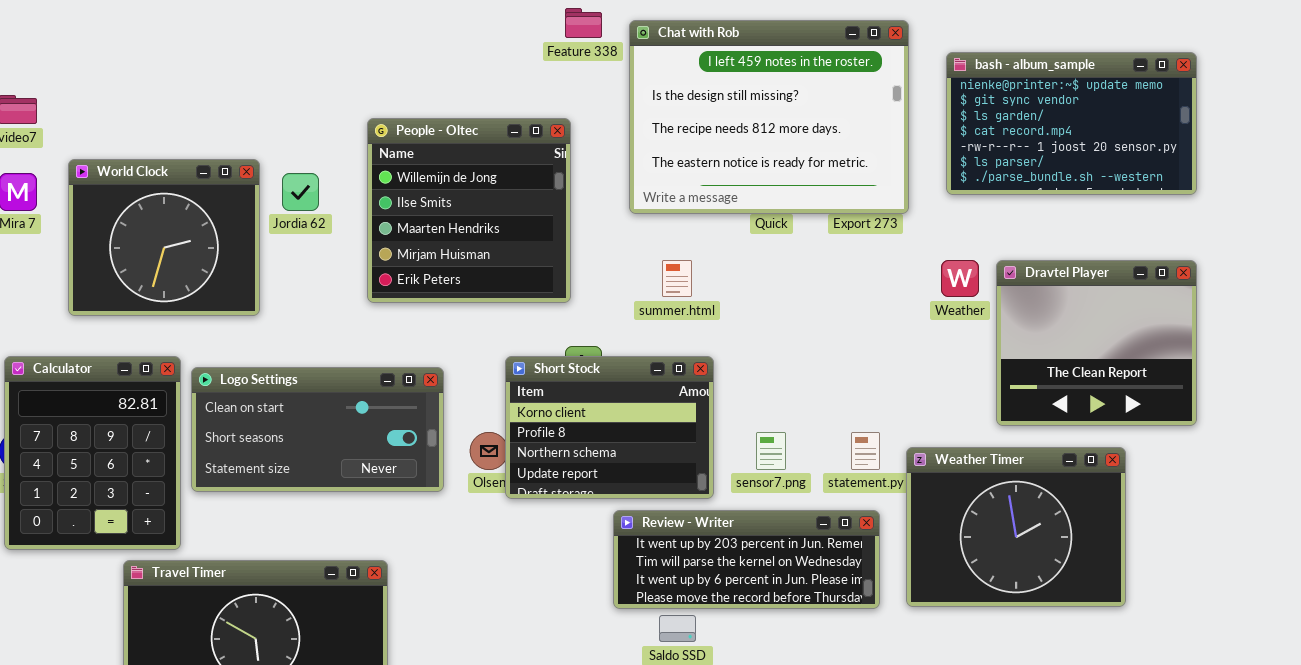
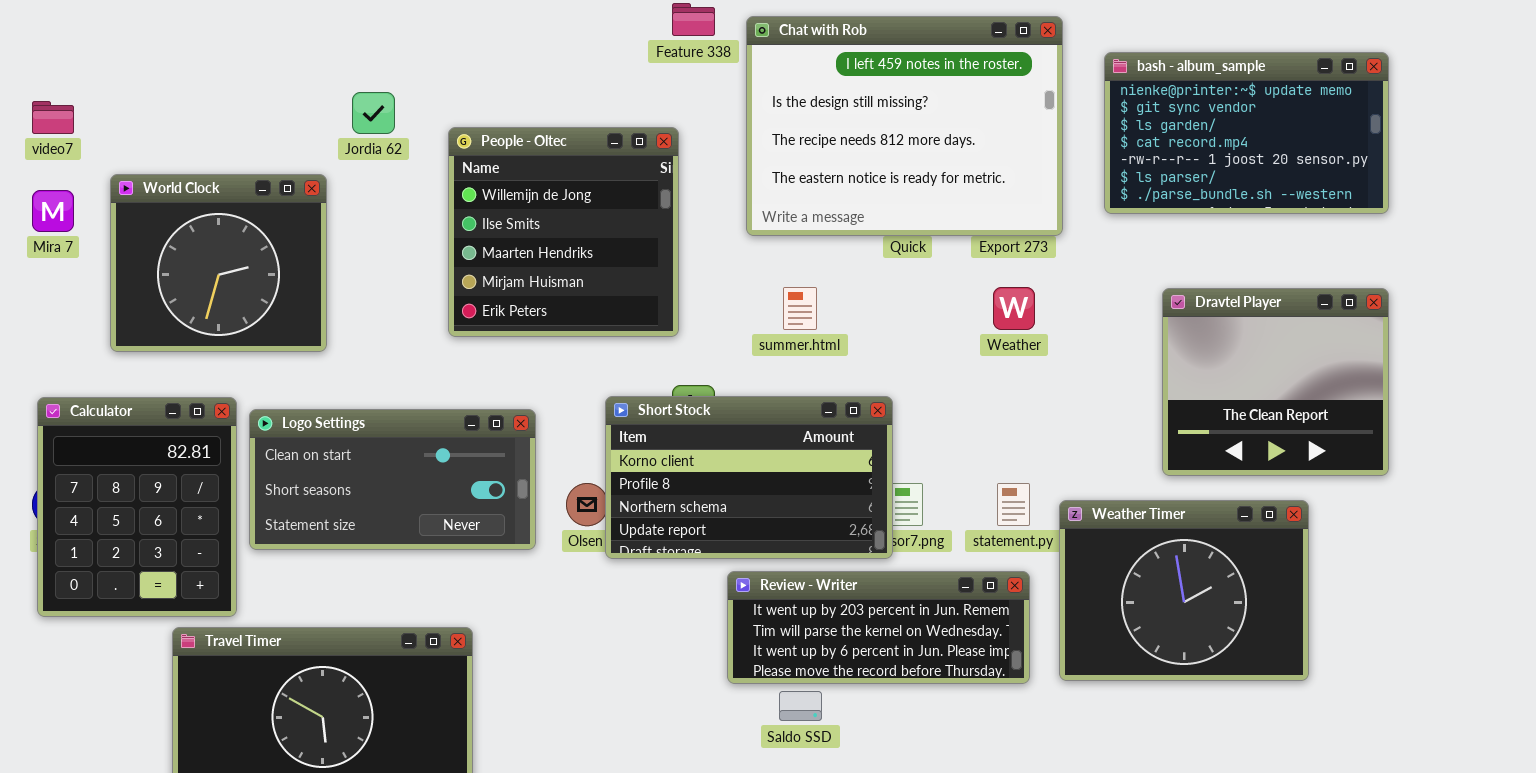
Jordia 62: [282,173,319,211] -> [352,92,395,134], moved
Weather: [941,260,979,297] -> [993,287,1035,330], moved
Short Stock: [505,356,714,499] -> [605,396,893,559], resized

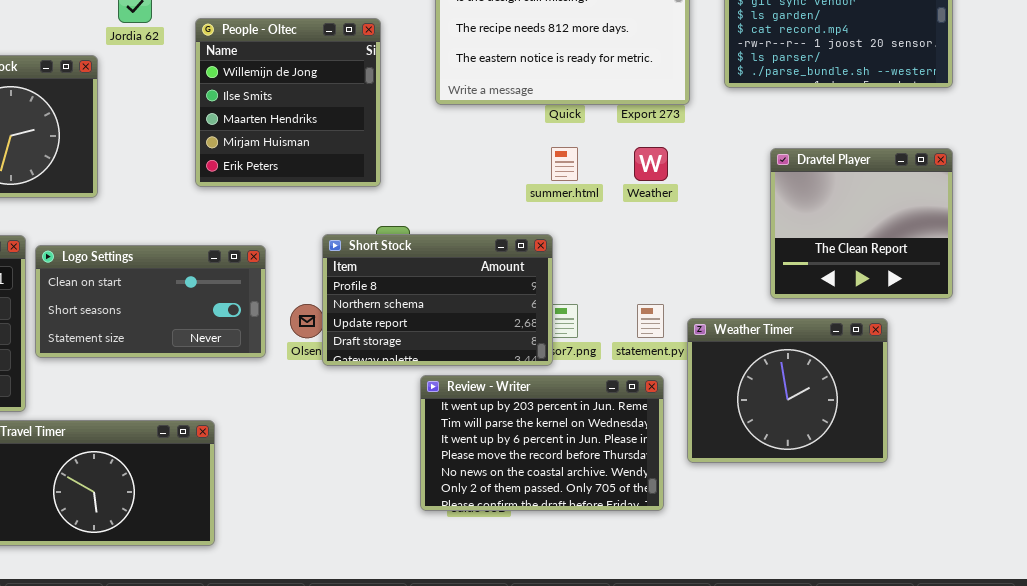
summer.html: [783,287,817,330] -> [551,147,578,181], moved
Short Stock: [605,396,893,559] -> [322,234,553,366], scrolled down 1 row
Review - Writer: [727,571,1030,684] -> [420,375,664,511], resized

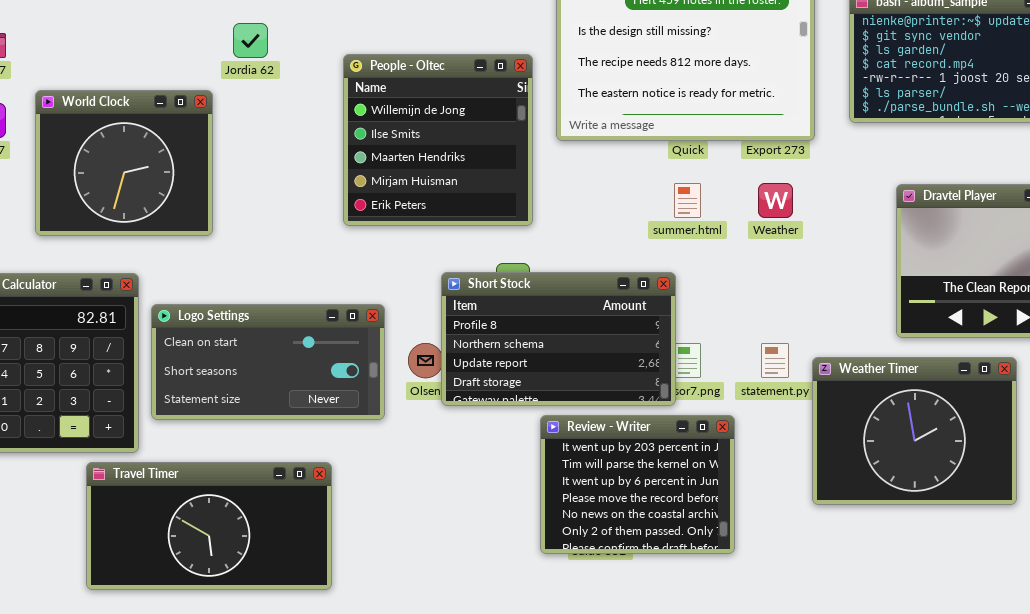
People - Oltec: [195,18,381,187] -> [343,54,533,226], moved
Logo Settings: [35,245,266,358] -> [151,304,385,420], moved
Review - Writer: [420,375,664,511] -> [540,415,735,554], resized

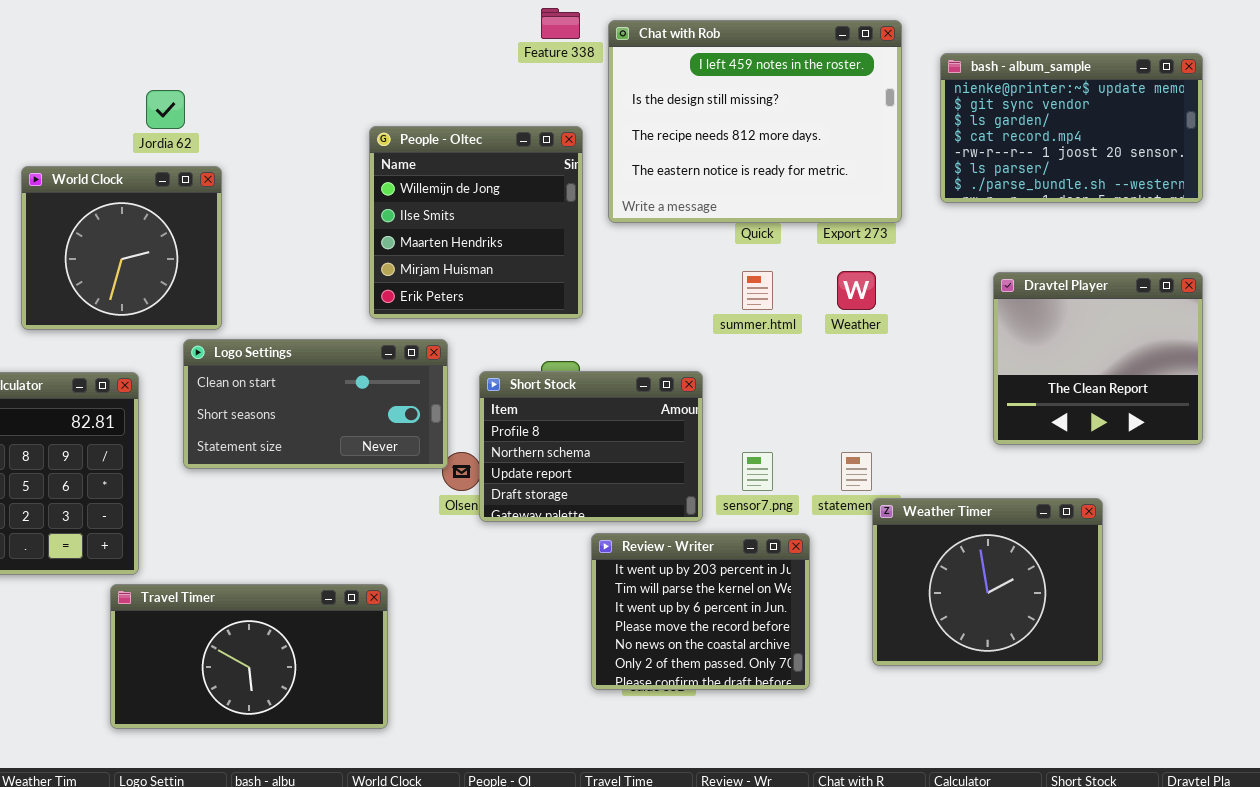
Jordia 62: [233,23,268,58] -> [146,90,185,129], moved
Short Stock: [441,272,676,406] -> [479,371,703,522], resized
Logo Settings: [151,304,385,420] -> [183,339,448,469], moved
Weather Timer: [812,357,1017,505] -> [872,498,1103,666], moved
Travel Timer: [86,462,332,590] -> [110,584,388,729], moved

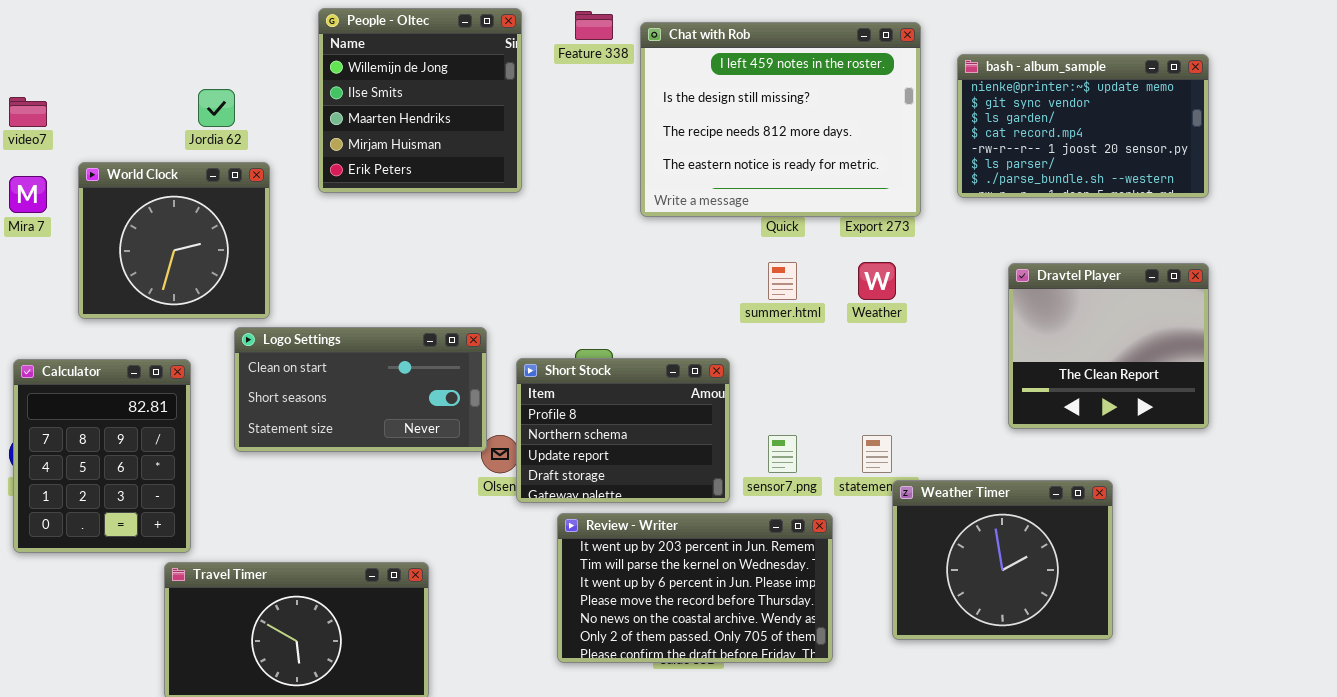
People - Oltec: [369,126,583,319] -> [318,8,522,193], moved
Review - Writer: [591,533,810,690] -> [557,513,833,663], resized

